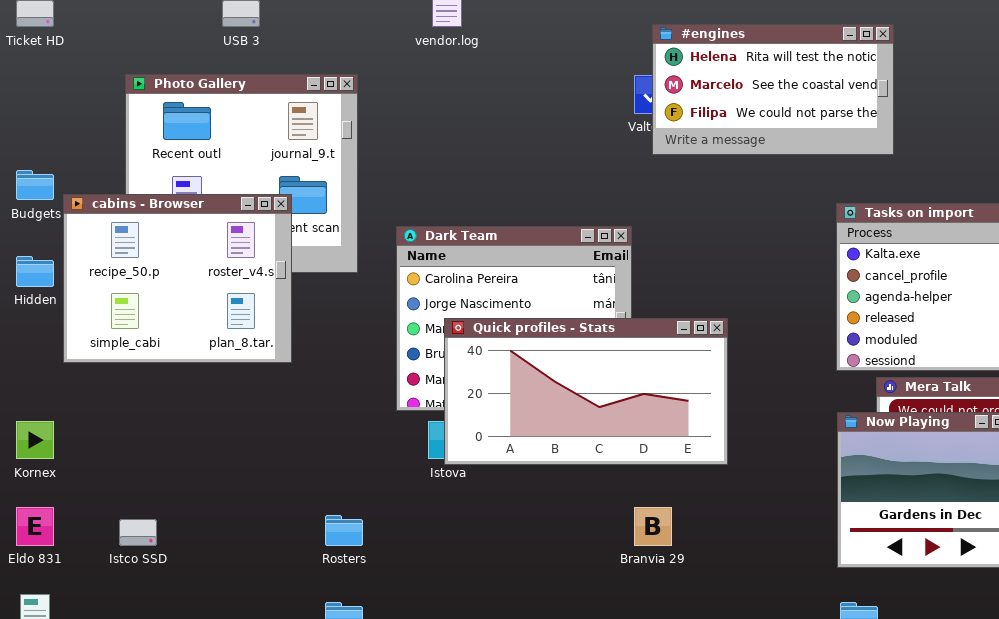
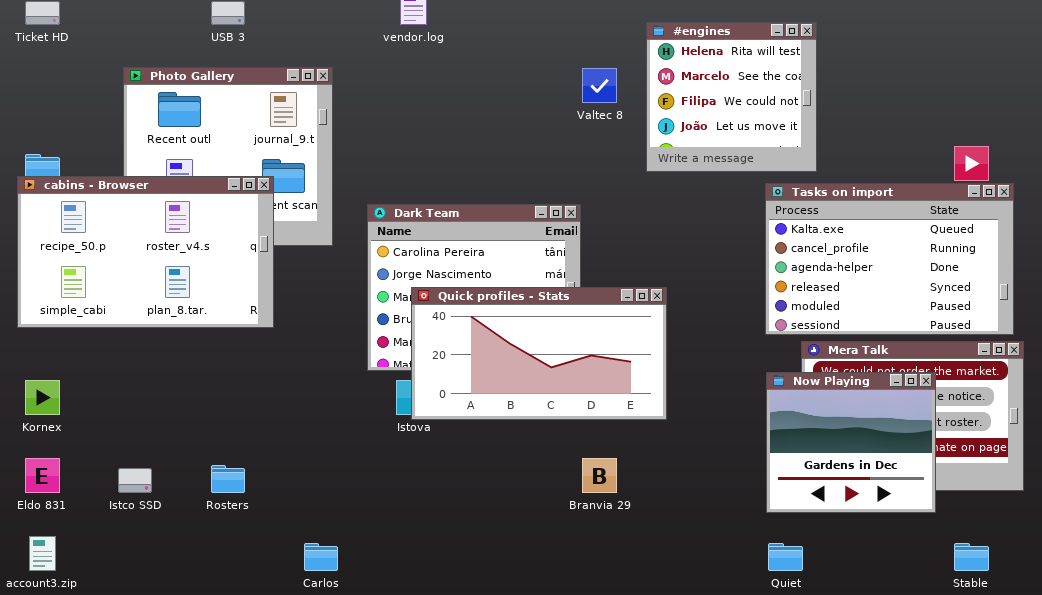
#engines: [652,24,894,155] -> [646,22,817,172], resized
cabins - Browser: [63,194,292,363] -> [17,176,274,328], resized
Rosters: [325,515,363,546] -> [211,465,245,493], moved

